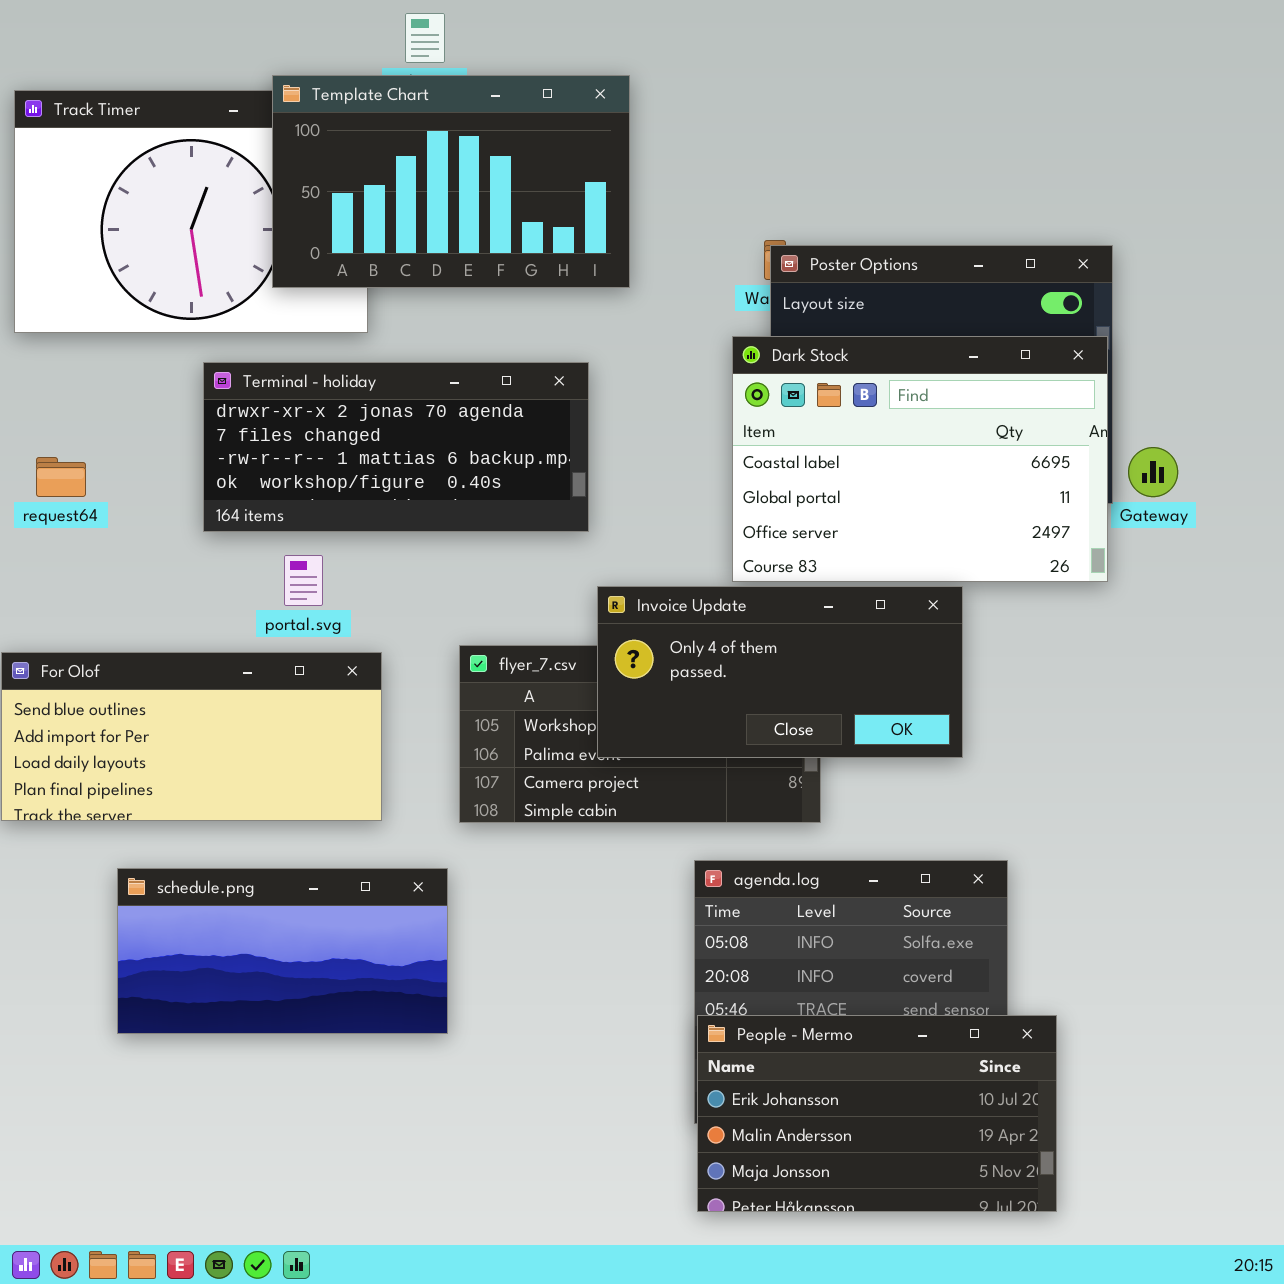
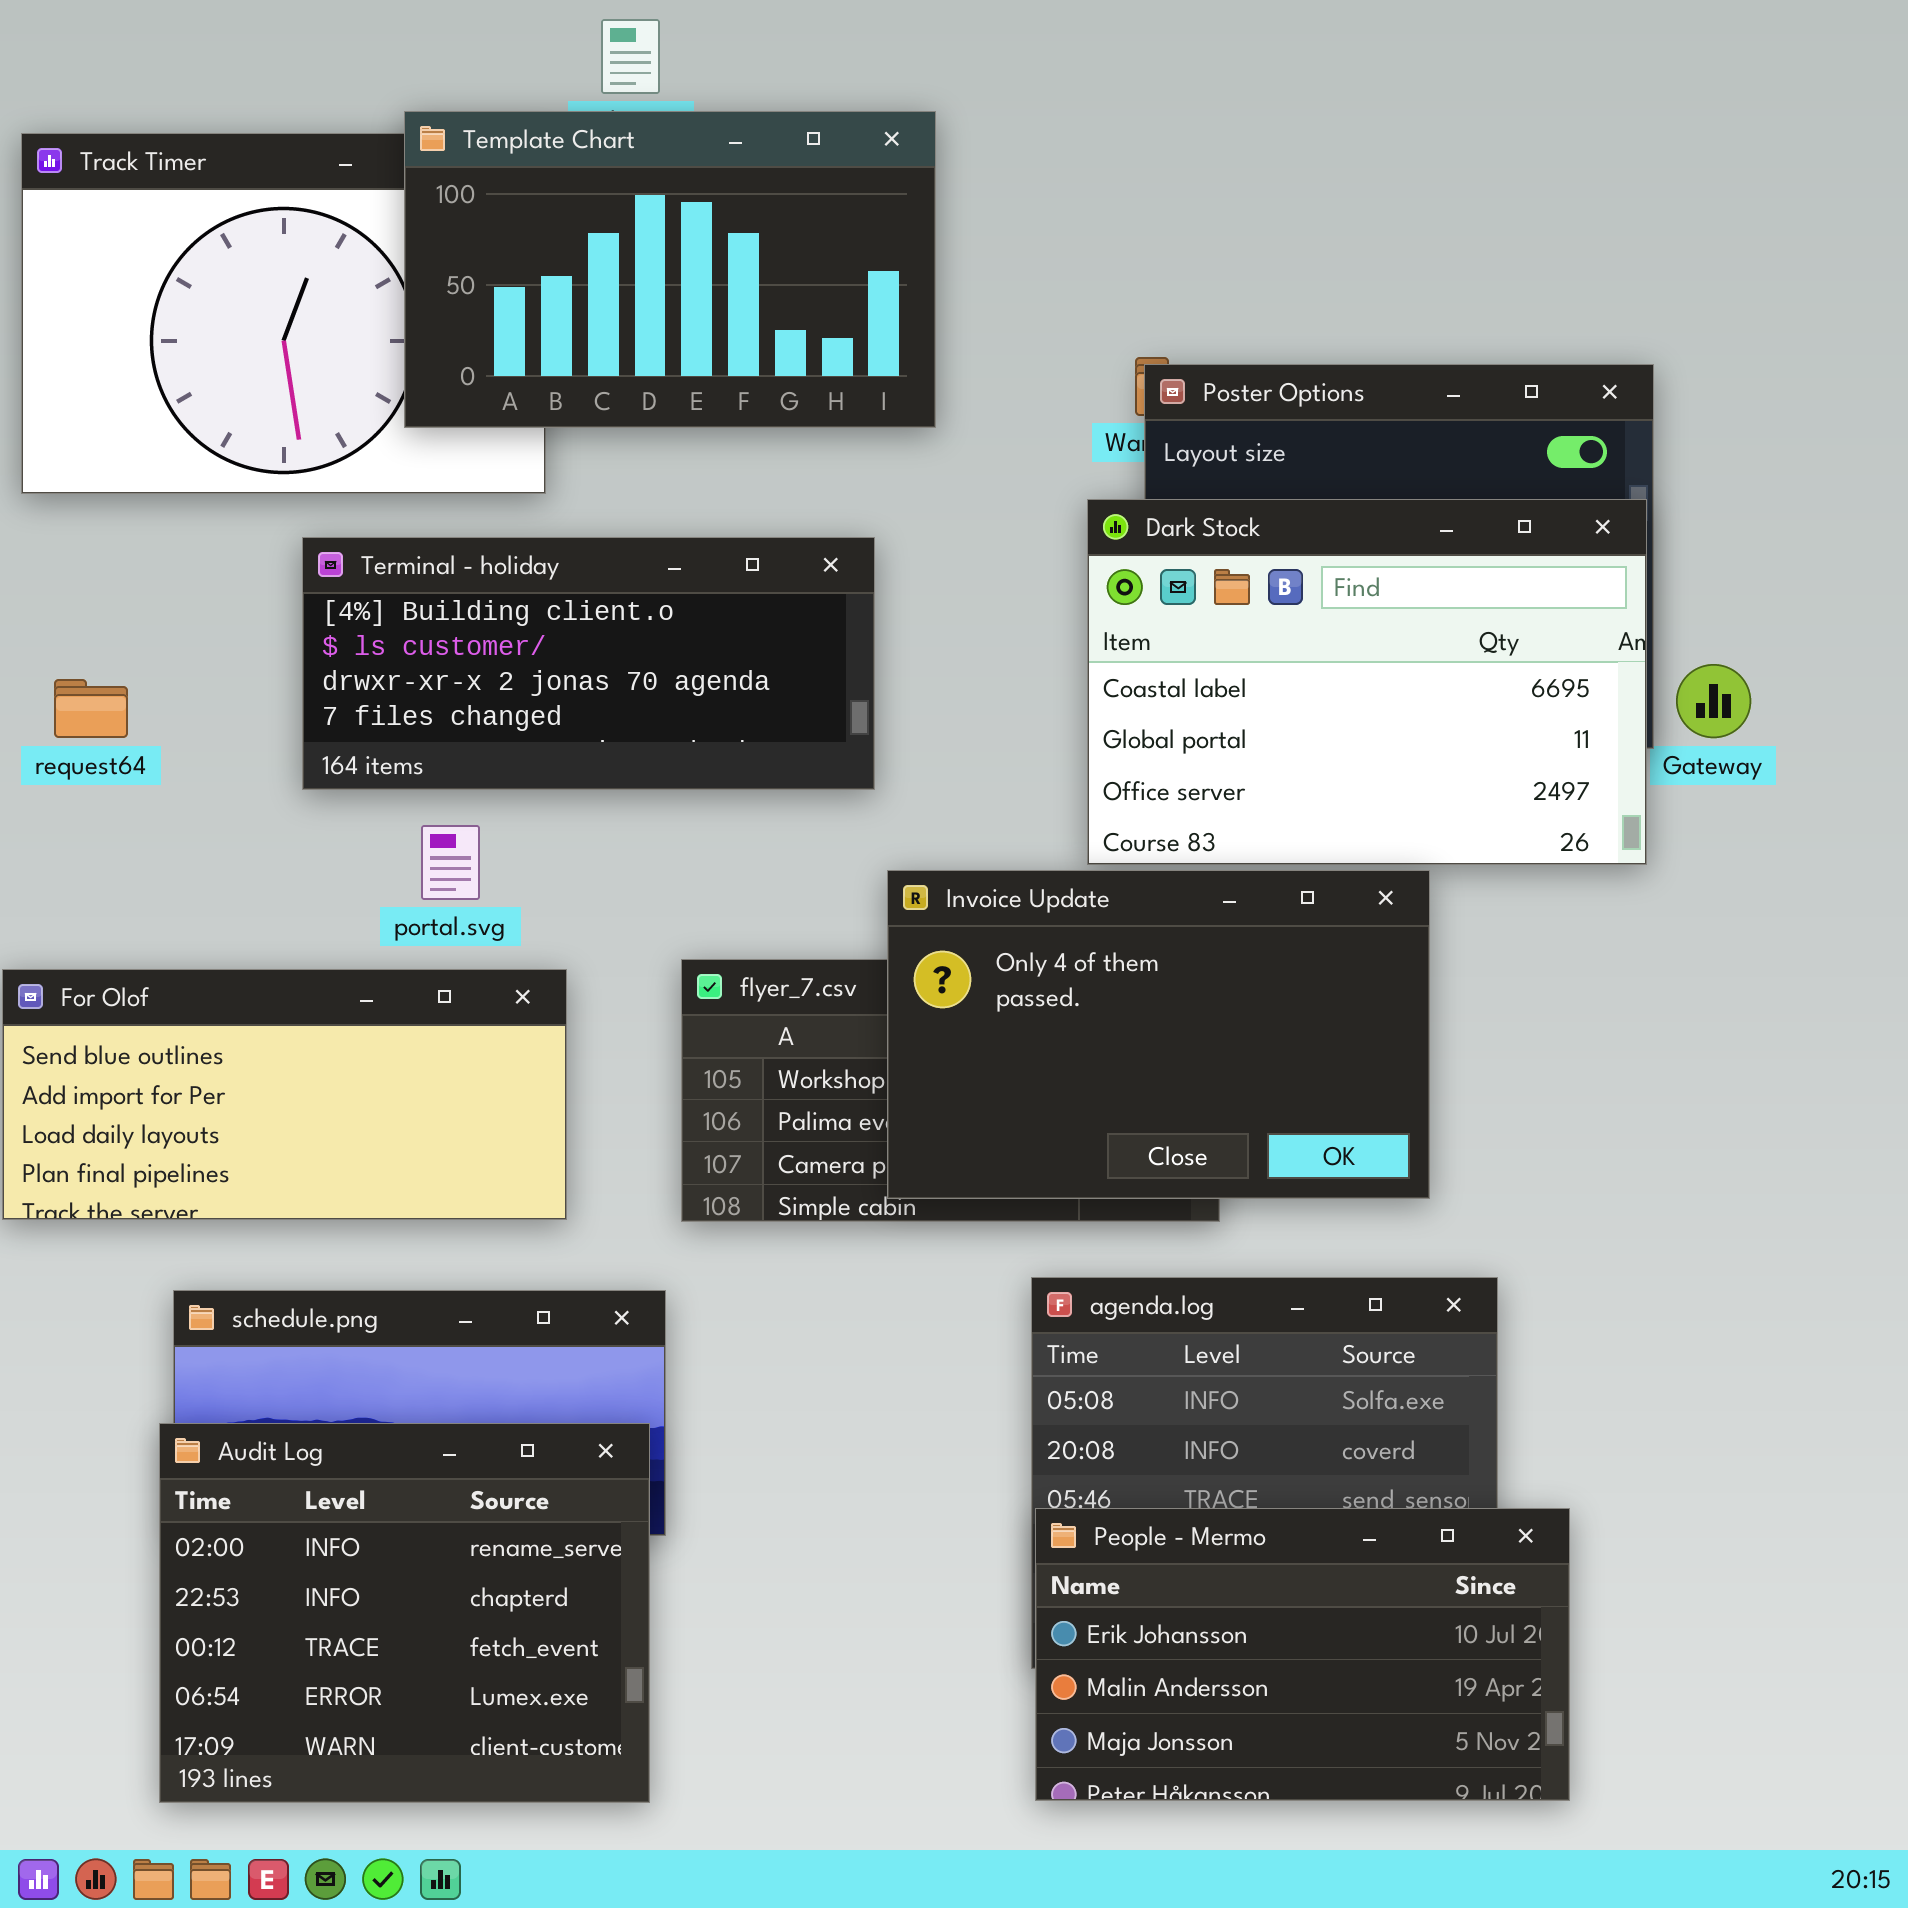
Terminal - holiday: [203,362,589,532] -> [302,537,875,790], scrolled up 2 rows
Invoice Update: [597,586,963,758] -> [887,870,1430,1199], resized
Audit Log: none -> [159,1423,650,1803], opened

